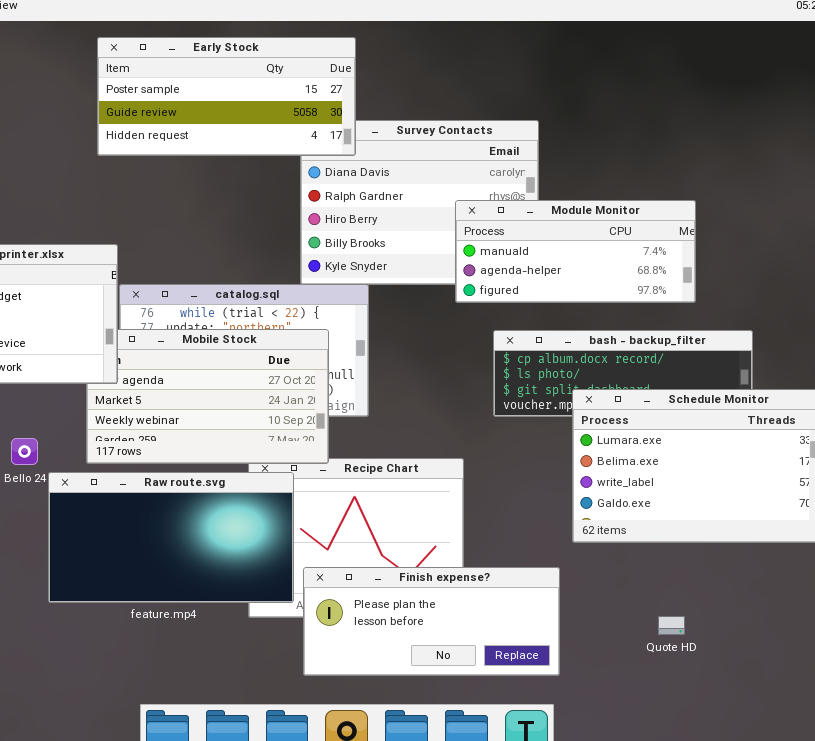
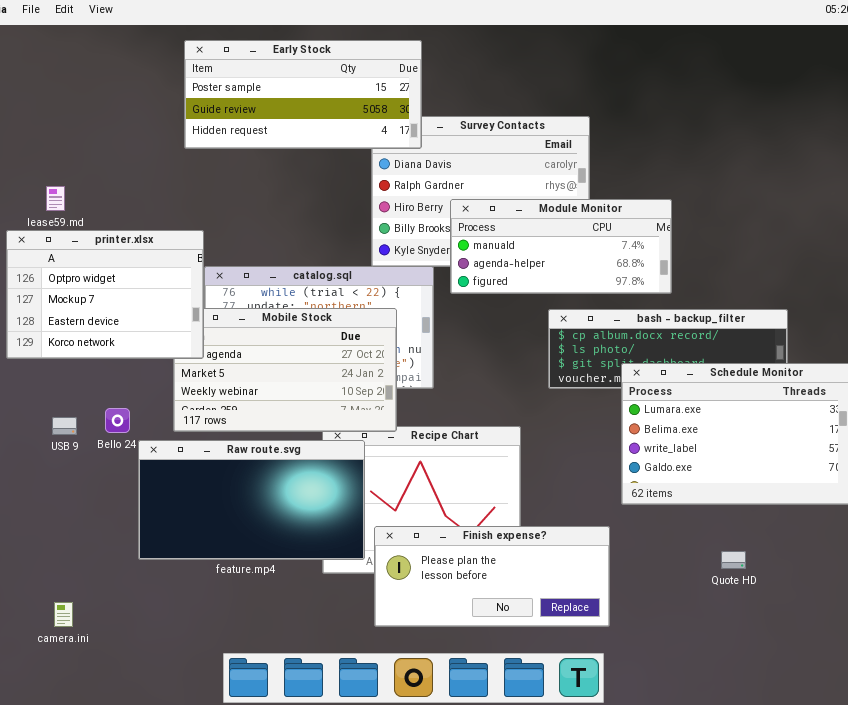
Module Monitor: [455,200,696,303] -> [450,199,672,294], moved
Quote HD: [658,616,685,635] -> [721,551,746,569], moved

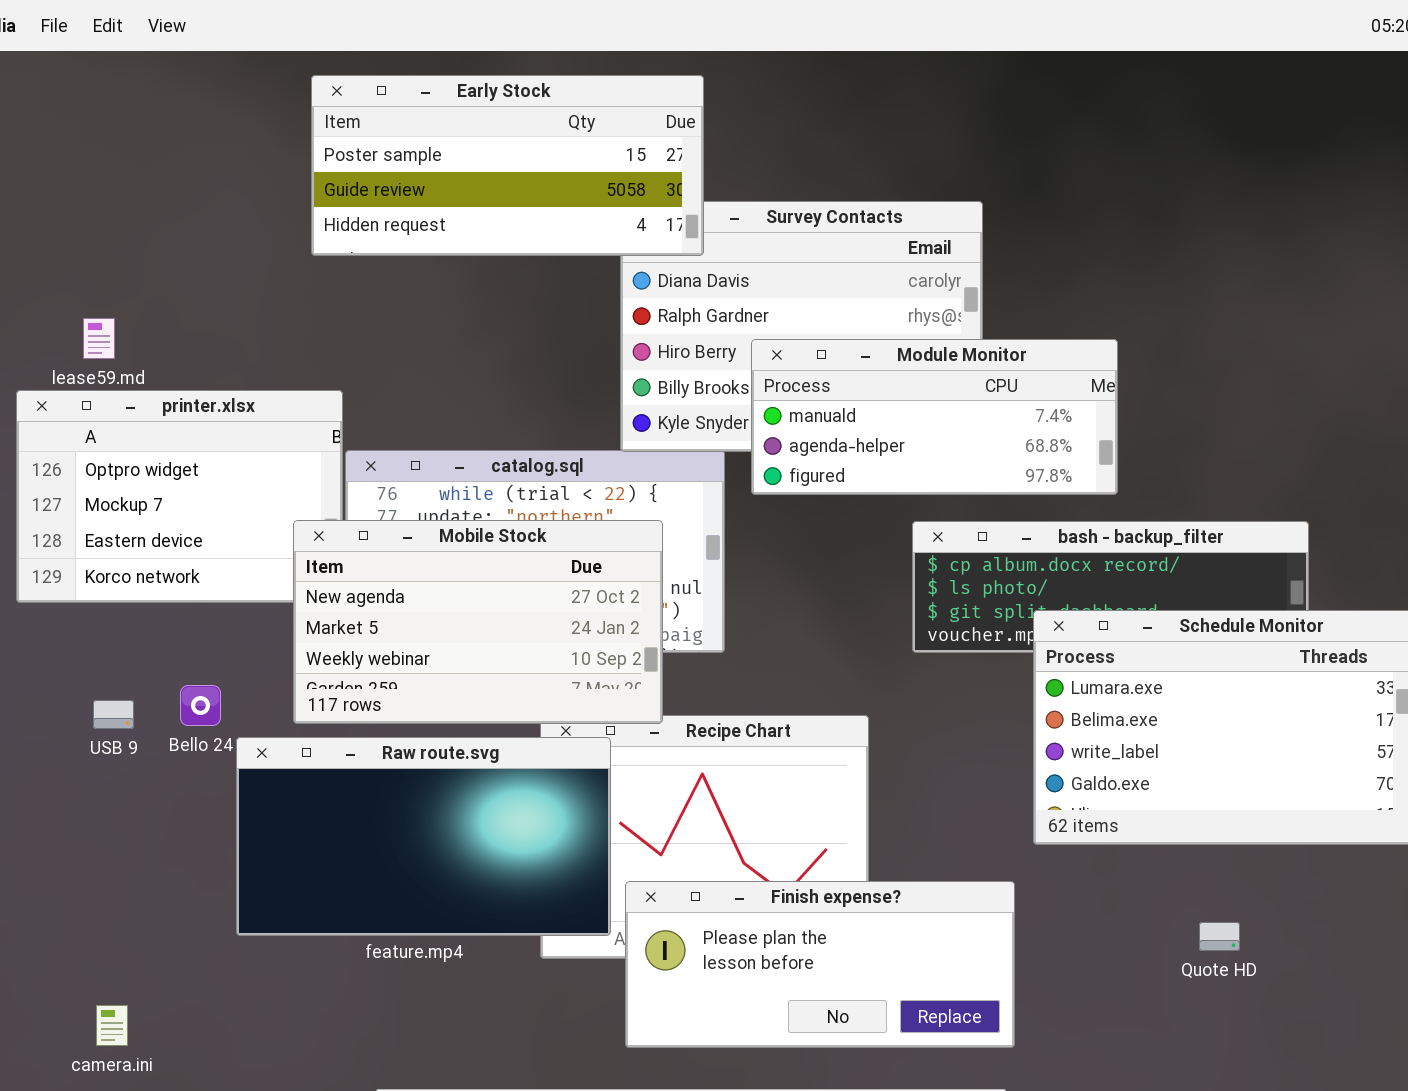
Mobile Stock: [173,308,397,432] -> [293,520,663,724], raised

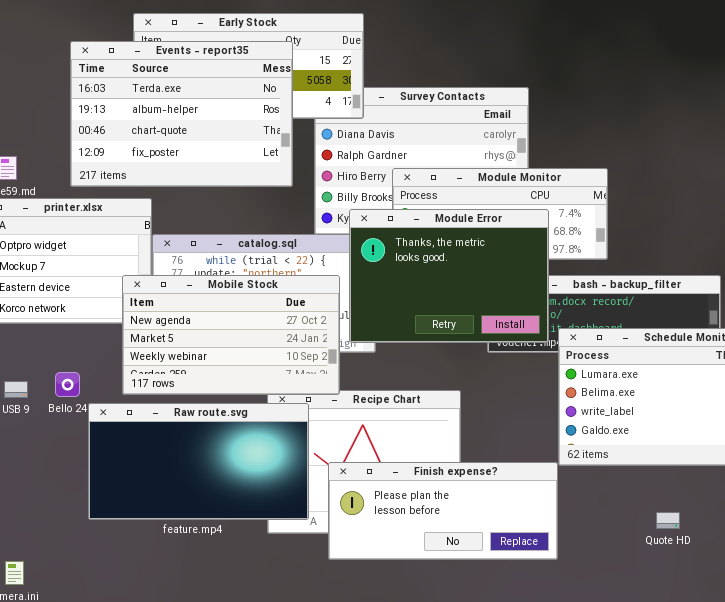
Events - report35: none -> [70,41,293,187], opened
Module Error: none -> [349,209,549,343], opened
Finish expense?: [625,881,1015,1048] -> [328,462,558,560], moved

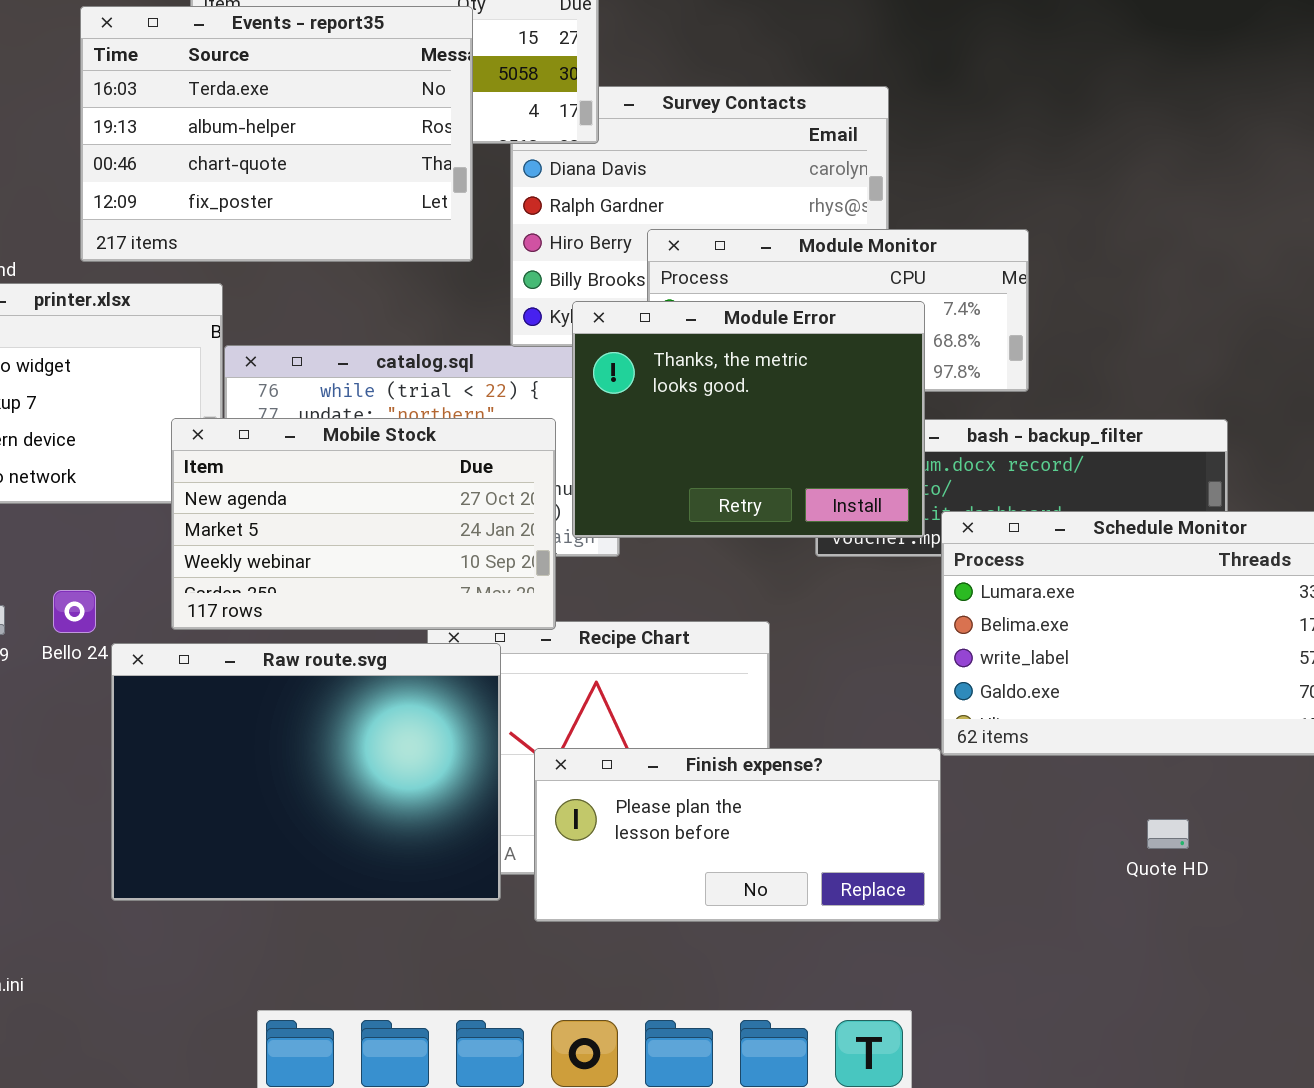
Raw route.svg: [88,403,309,520] -> [111,643,501,901], resized
Quote HD: [656,512,680,529] -> [1147,819,1189,849], moved

